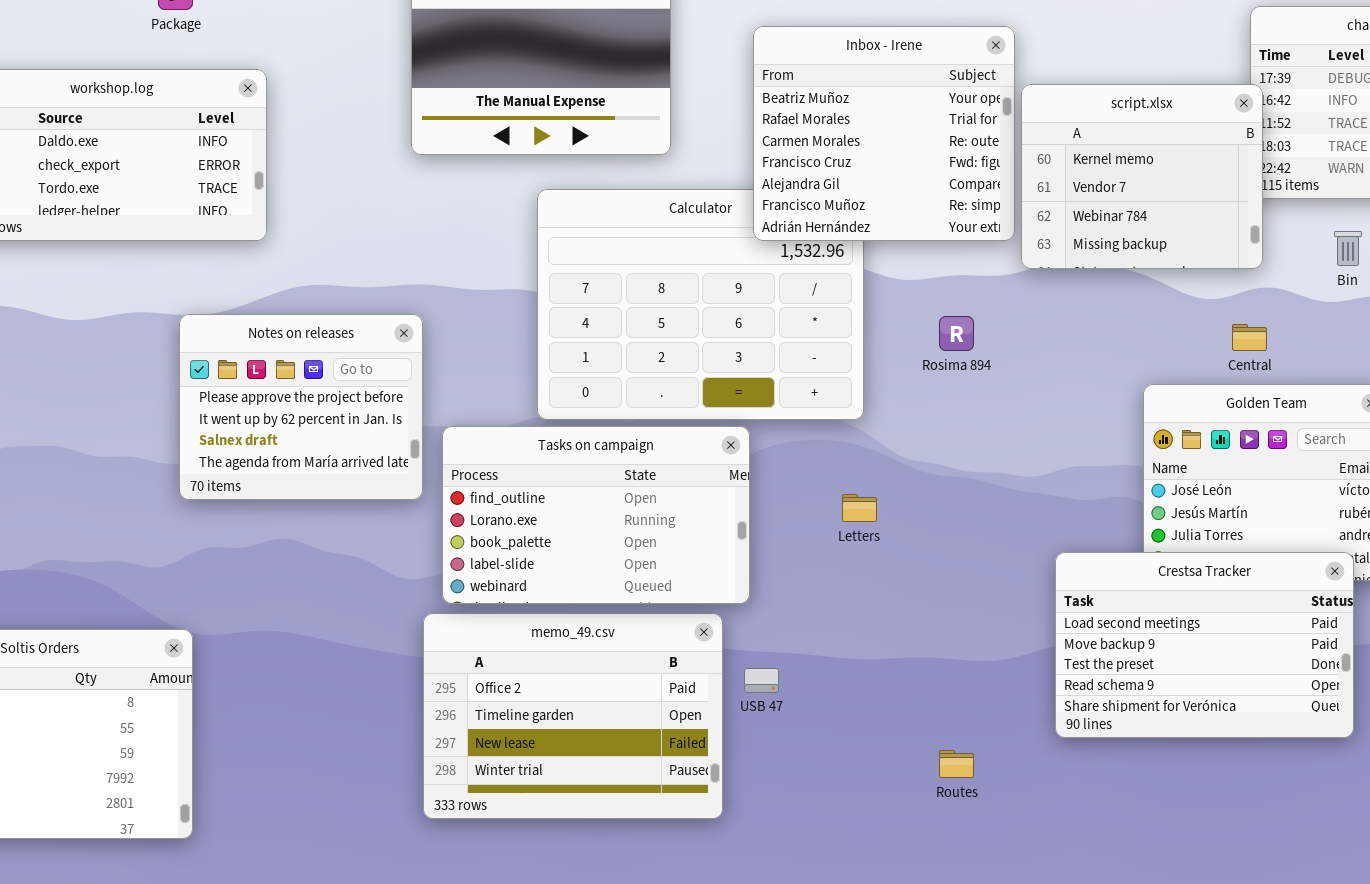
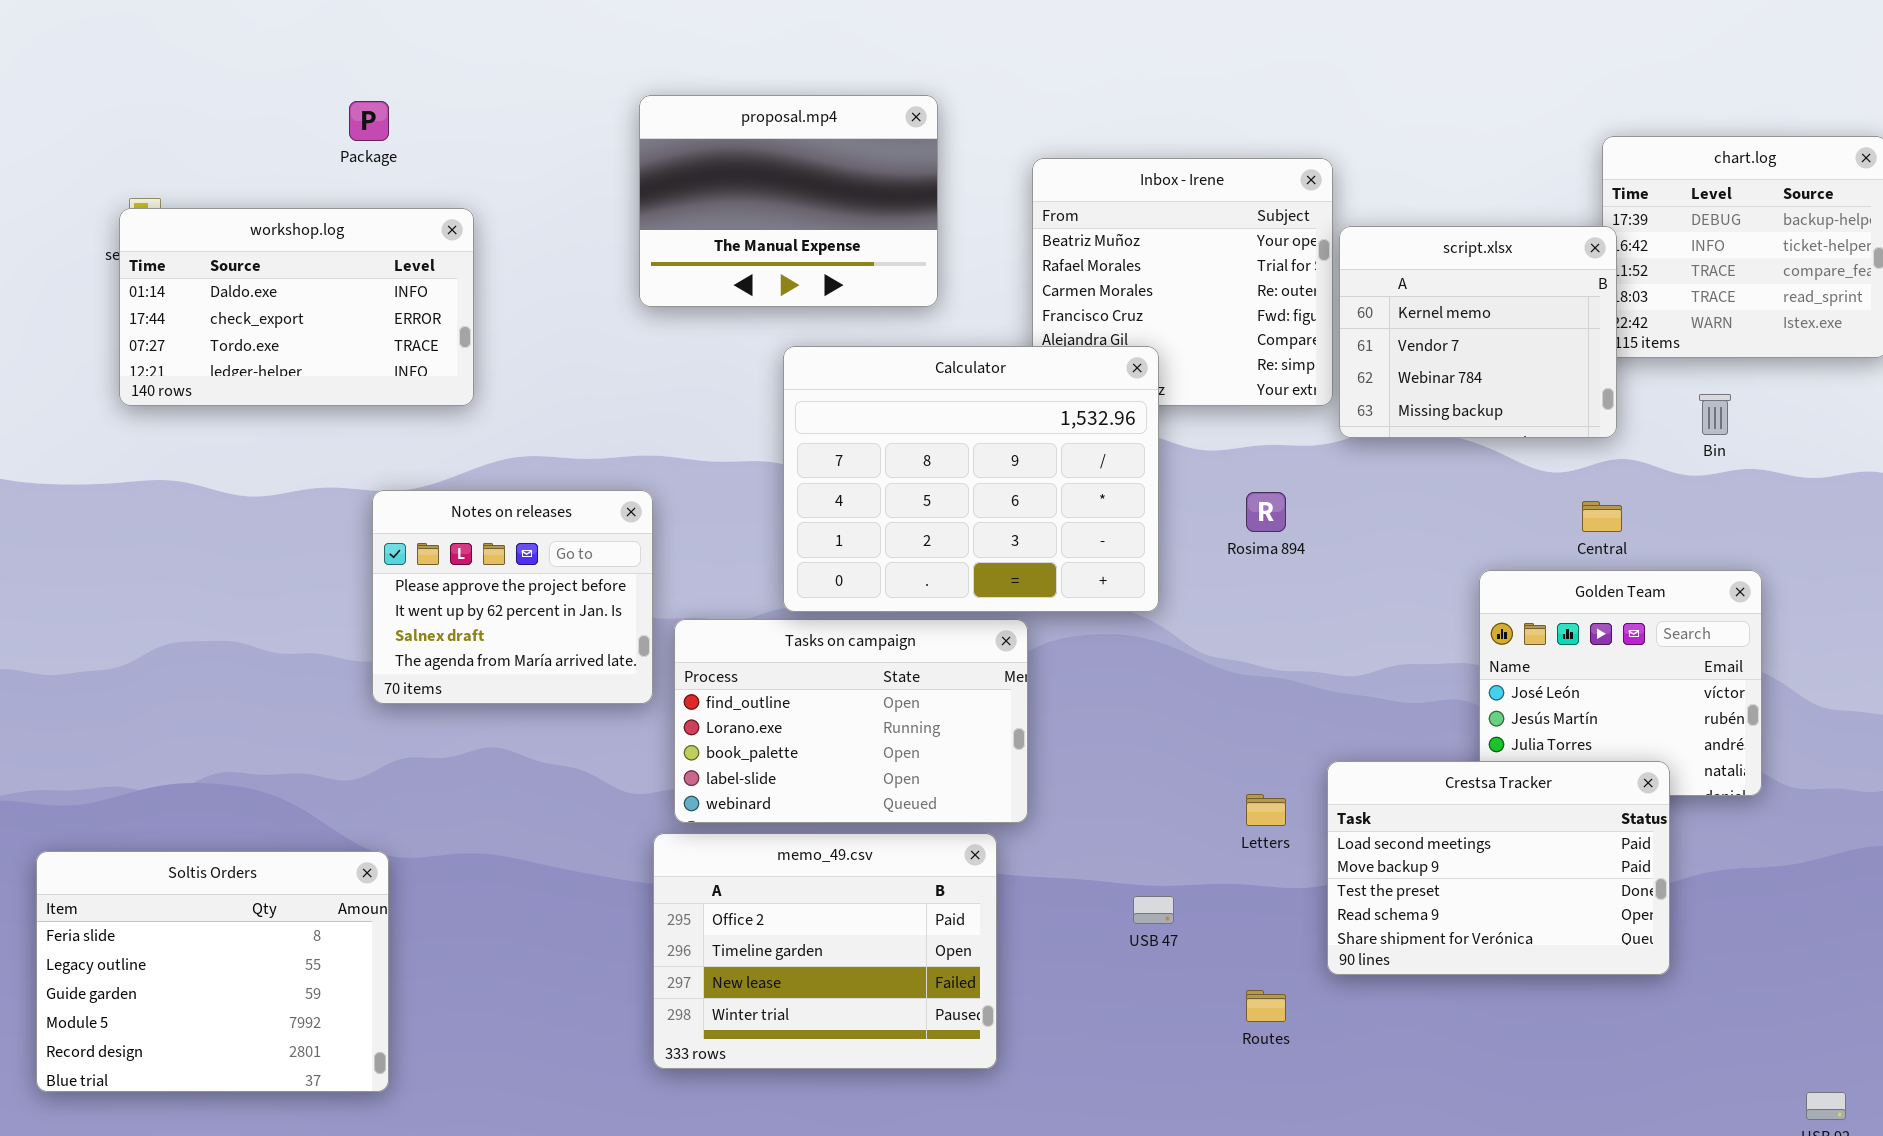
Calculator: [537,189,864,420] -> [783,346,1159,612], raised
Letters: [842,494,877,522] -> [1246,794,1286,826], moved
Crestsa Tracker: [1055,552,1354,738] -> [1327,761,1670,975], moved
USB 47: [744,668,779,693] -> [1133,896,1174,924], moved

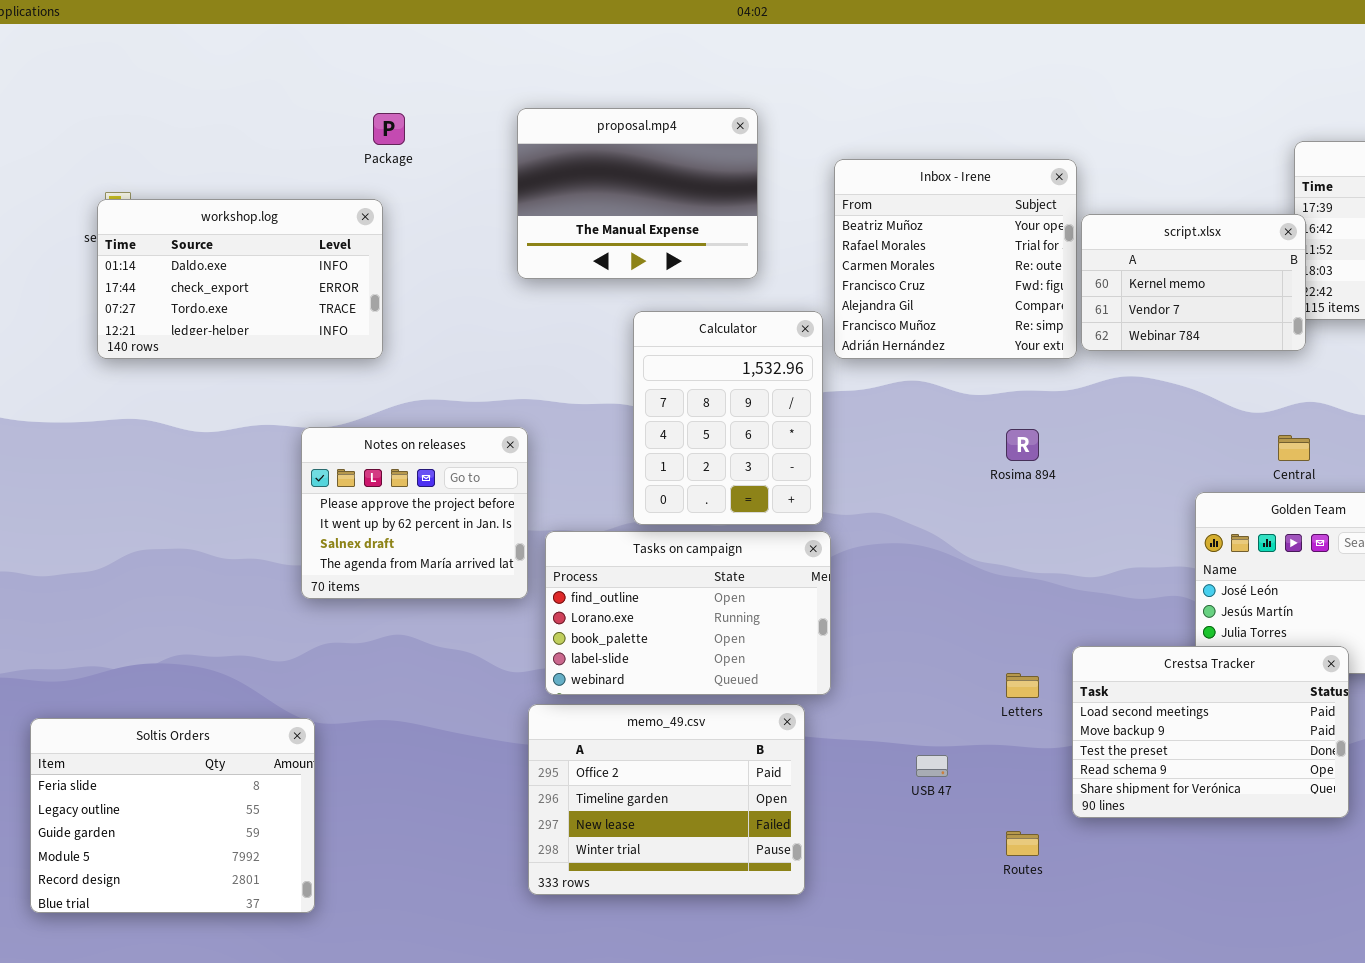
Package: [349,101,389,141] -> [373,113,405,145], moved
script.xlsx: [1339,226,1617,438] -> [1081,214,1306,351], resized
Calculator: [783,346,1159,612] -> [633,311,823,525], resized

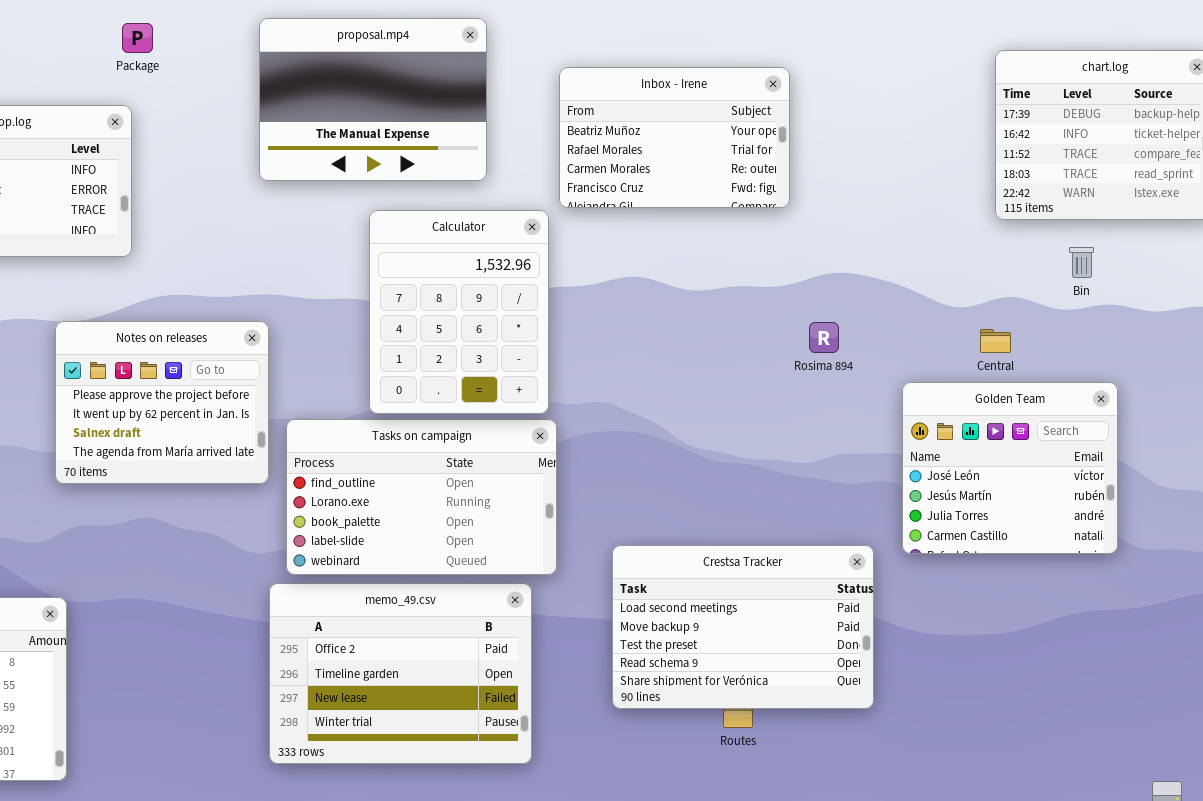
Inbox - Irene: [834,159,1077,359] -> [559,67,790,208], resized
script.xlsx: [1081,214,1306,351] -> none, closed
Rosima 894: [1006,429,1039,461] -> [809,322,839,353], moved
Crestsa Tracker: [1072,646,1349,818] -> [612,545,874,709], moved

